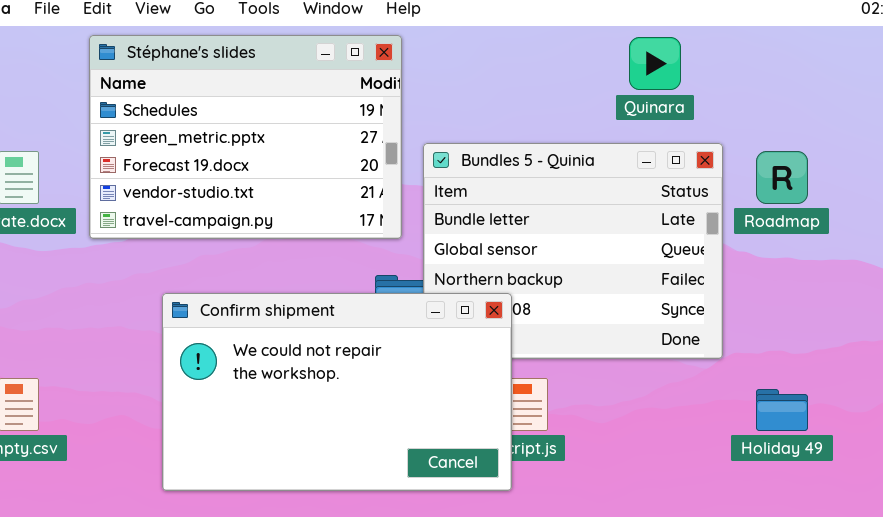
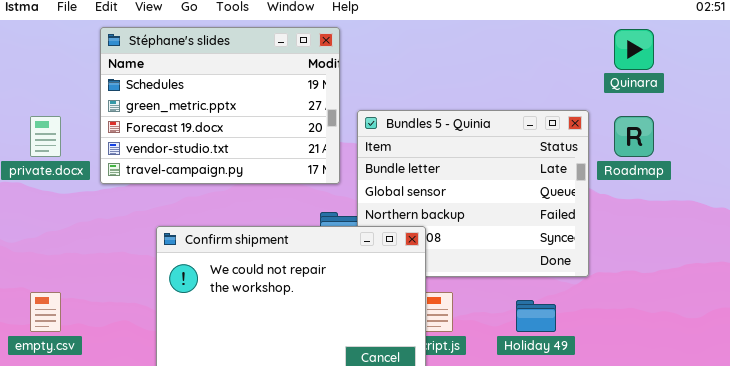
Quinara: [629,37,681,90] -> [614,29,654,70], moved
Holiday 49: [756,389,808,431] -> [516,300,556,332], moved

